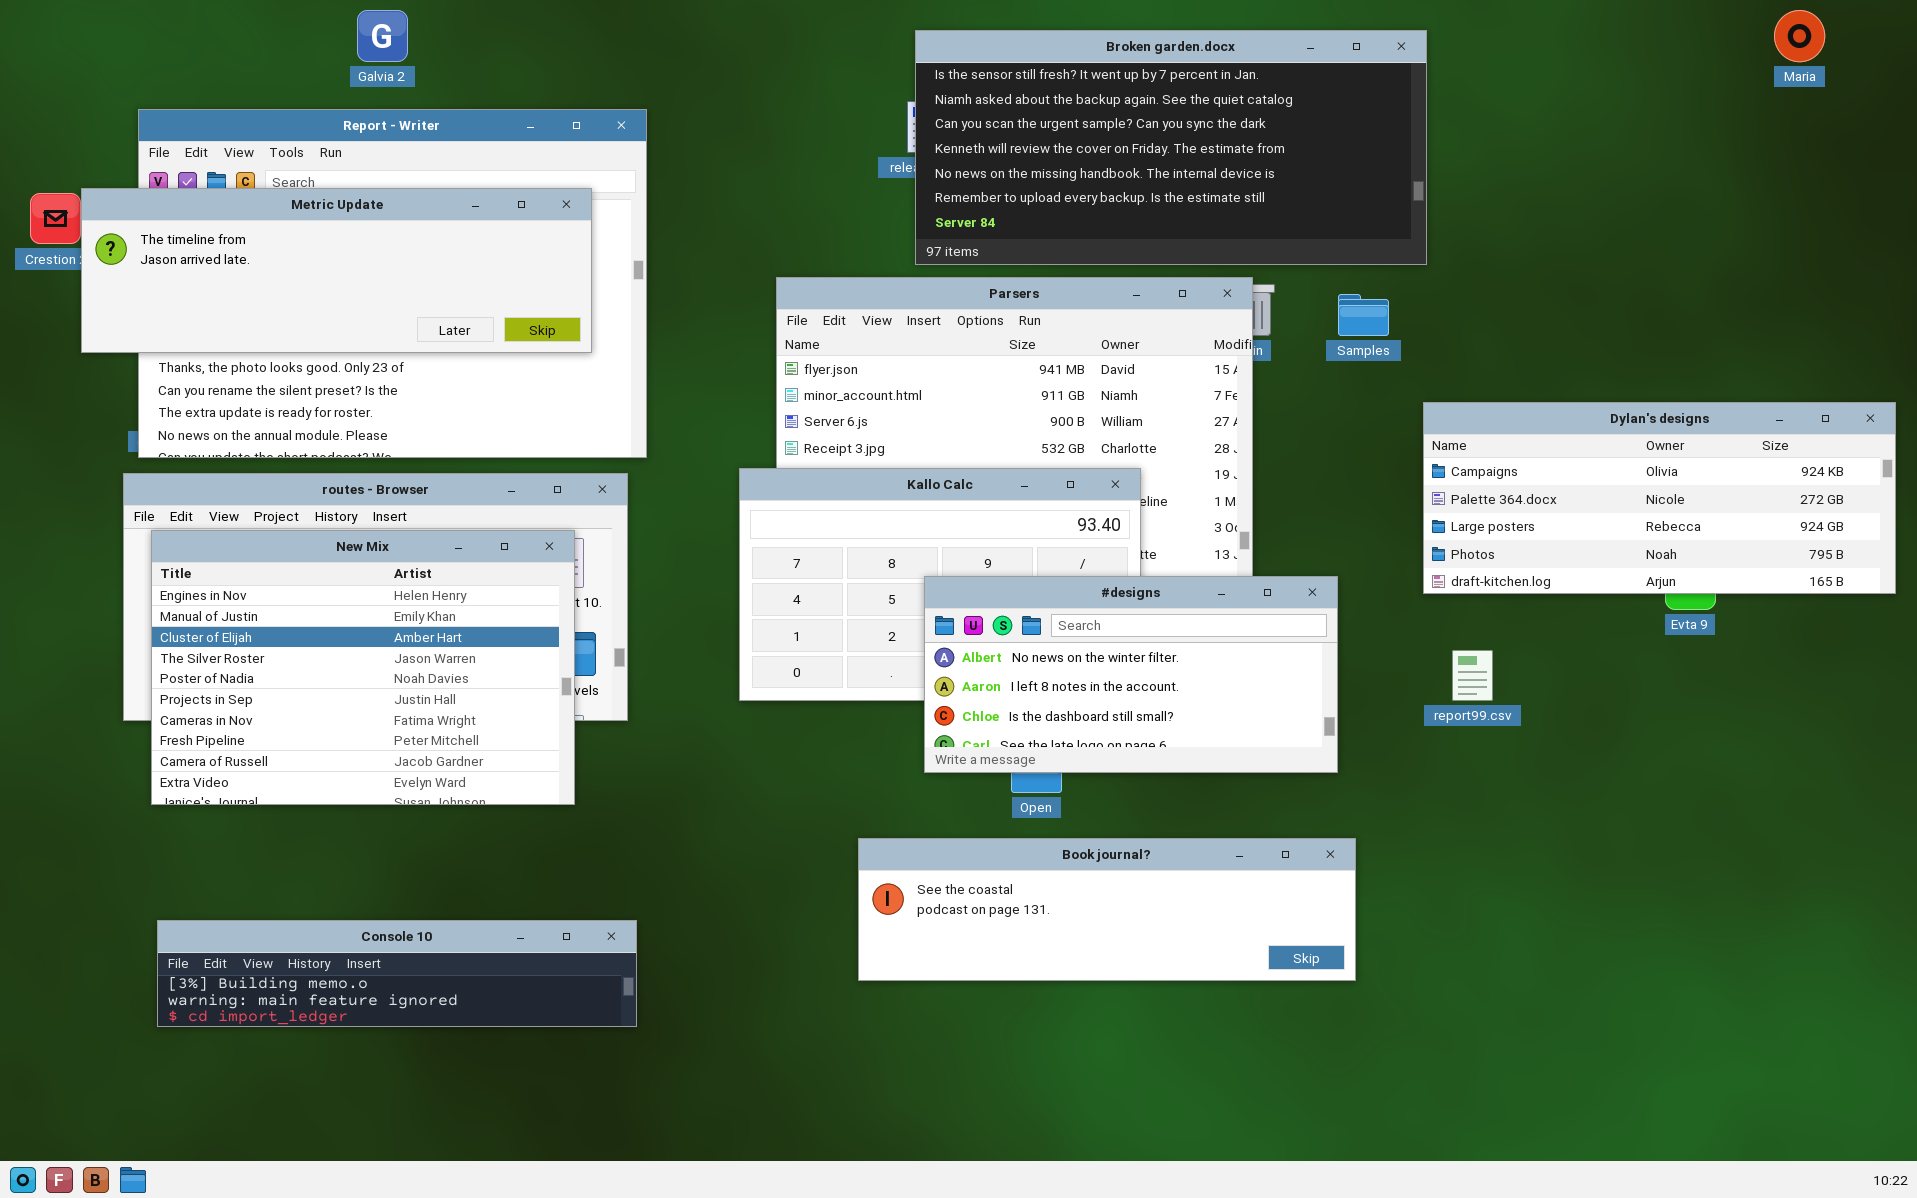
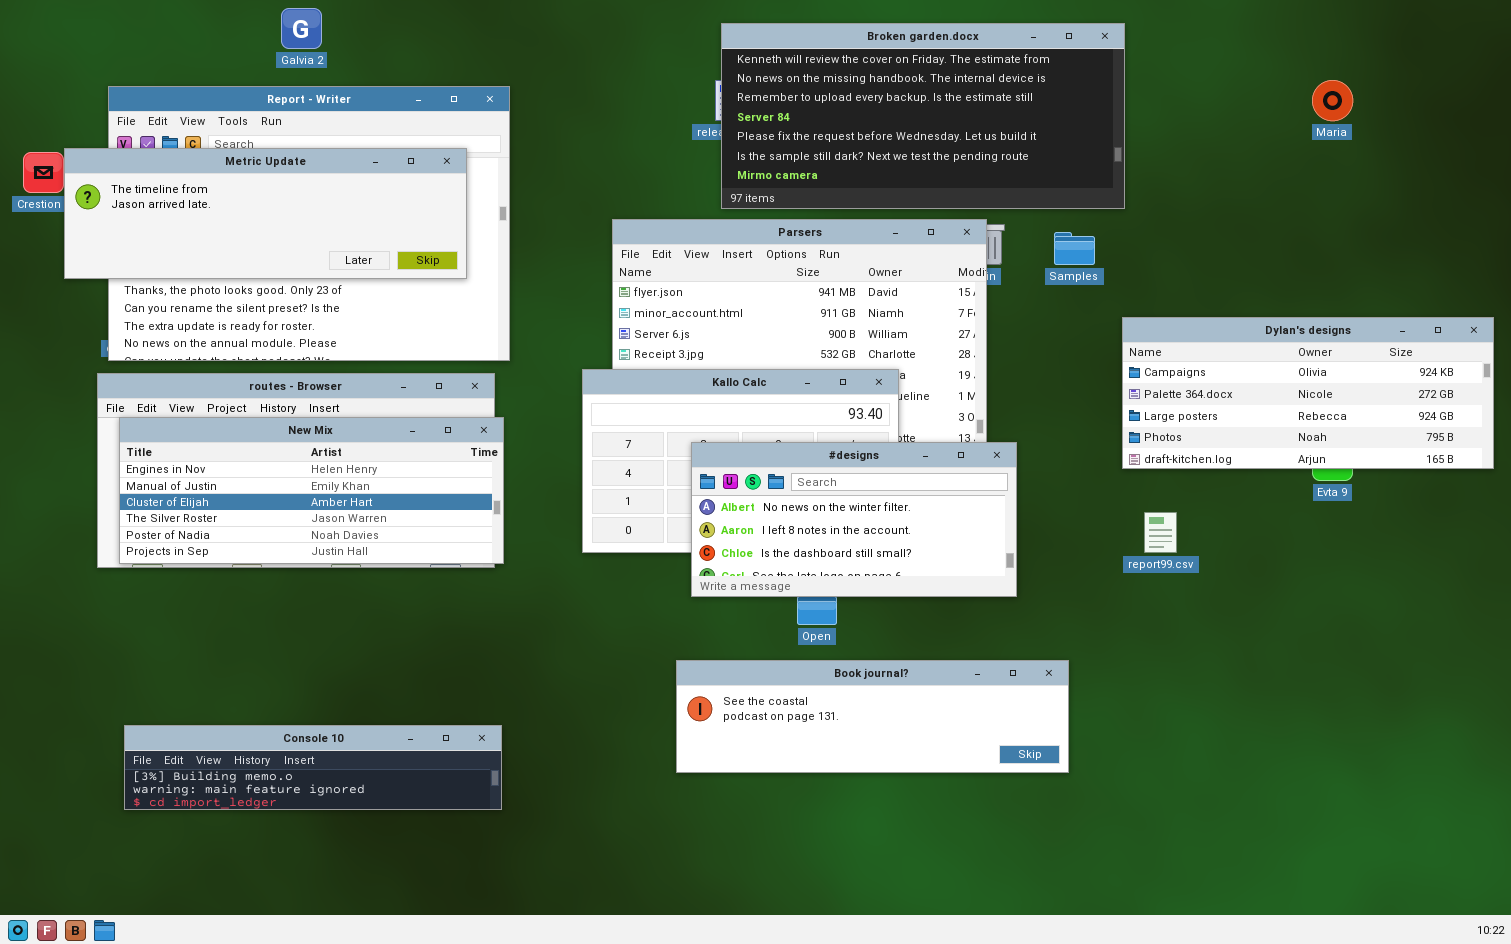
Maria: [1774,10,1825,62] -> [1312,80,1353,121], moved
Broken garden.docx: [915,30,1427,265] -> [721,23,1125,209], scrolled down 3 rows
New Mix: [151,530,575,805] -> [119,417,504,564], resized
#designs: [924,576,1338,773] -> [691,442,1017,597], moved

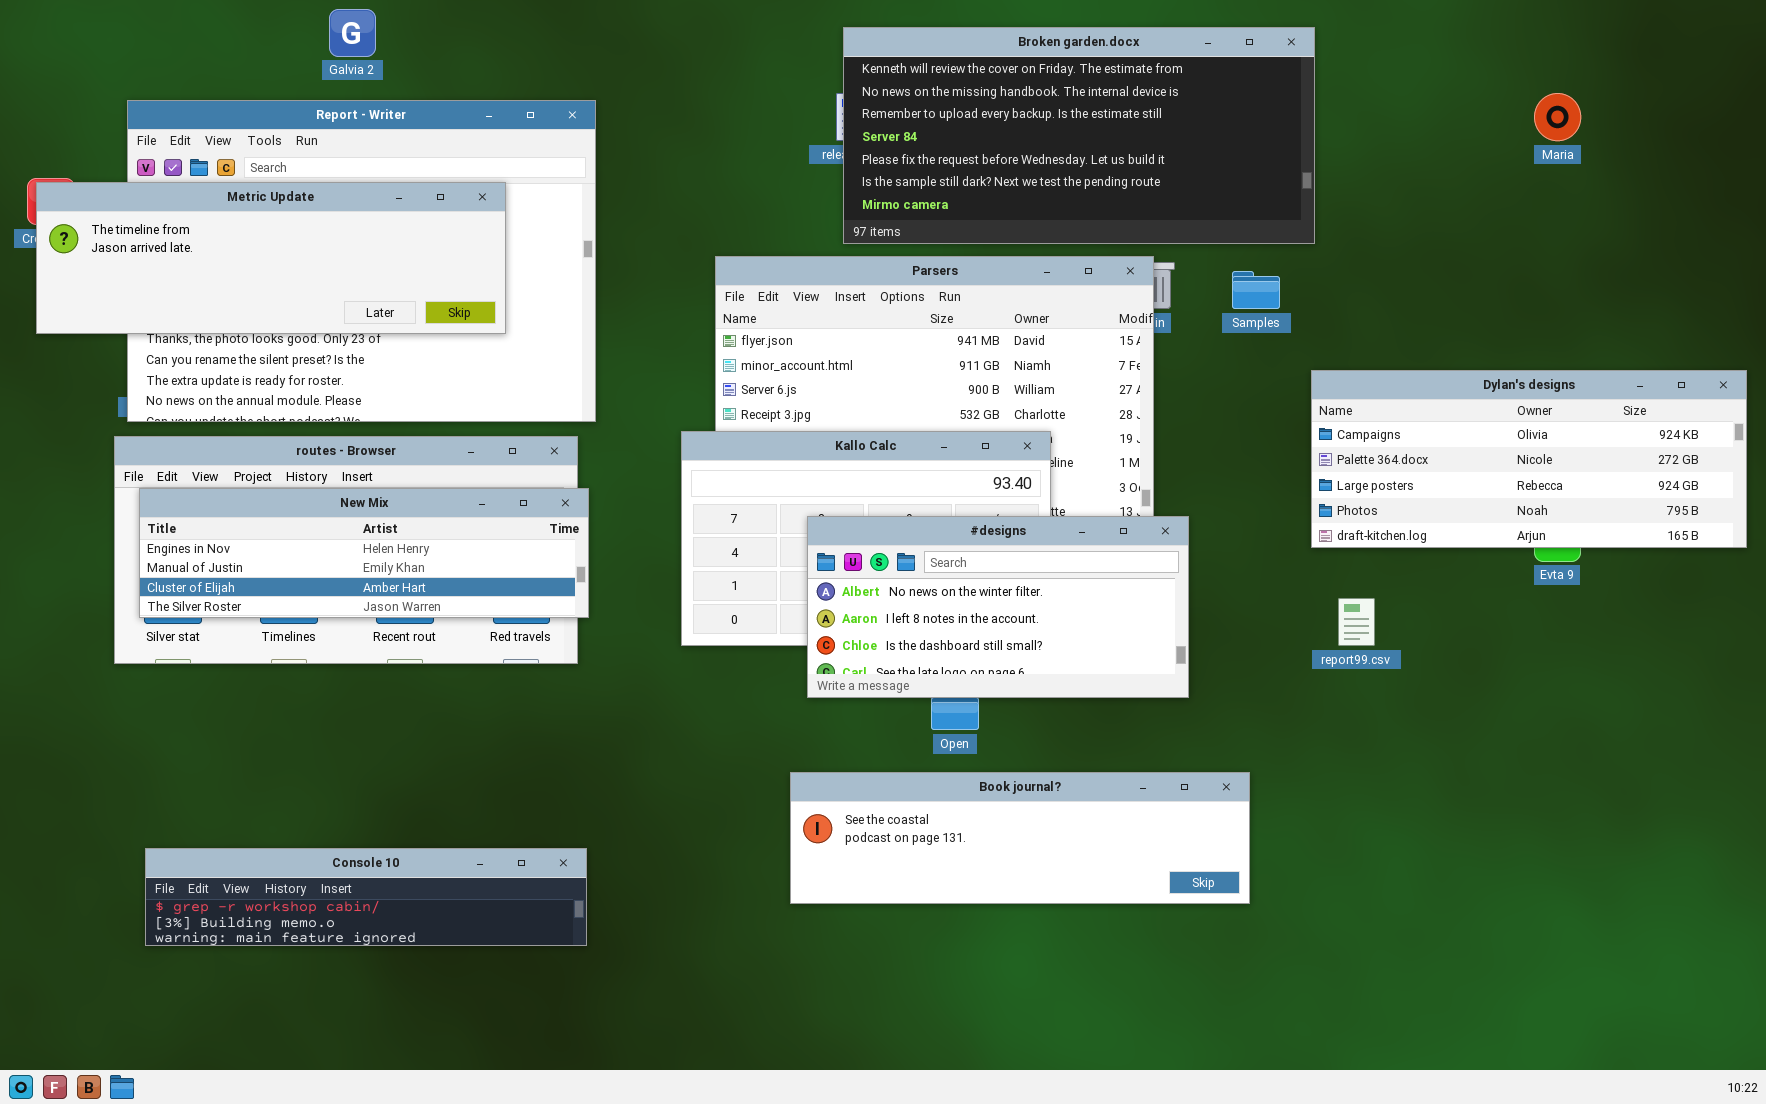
Metric Update: [64,148,467,279] -> [36,182,506,334], moved
New Mix: [119,417,504,564] -> [139,488,589,618], resized
Console 10: [124,725,502,810] -> [145,848,587,946], scrolled up 1 row

